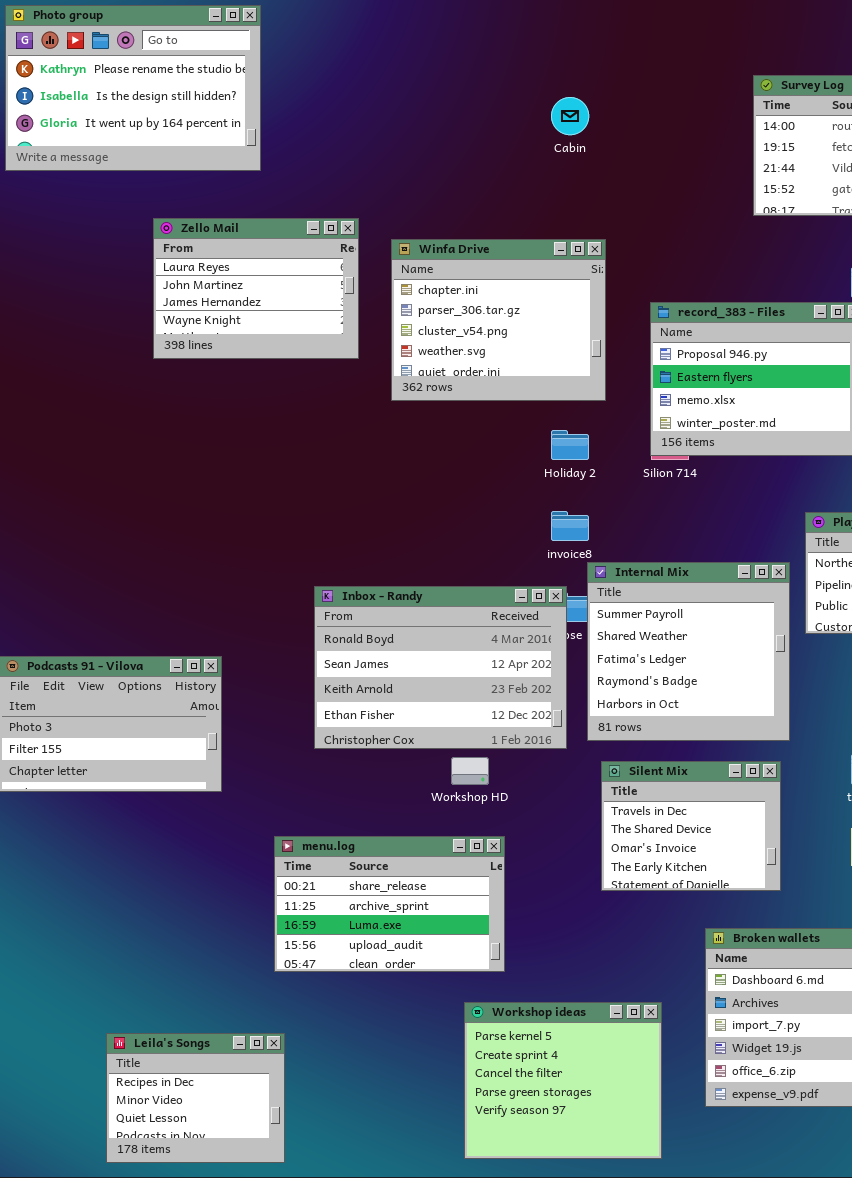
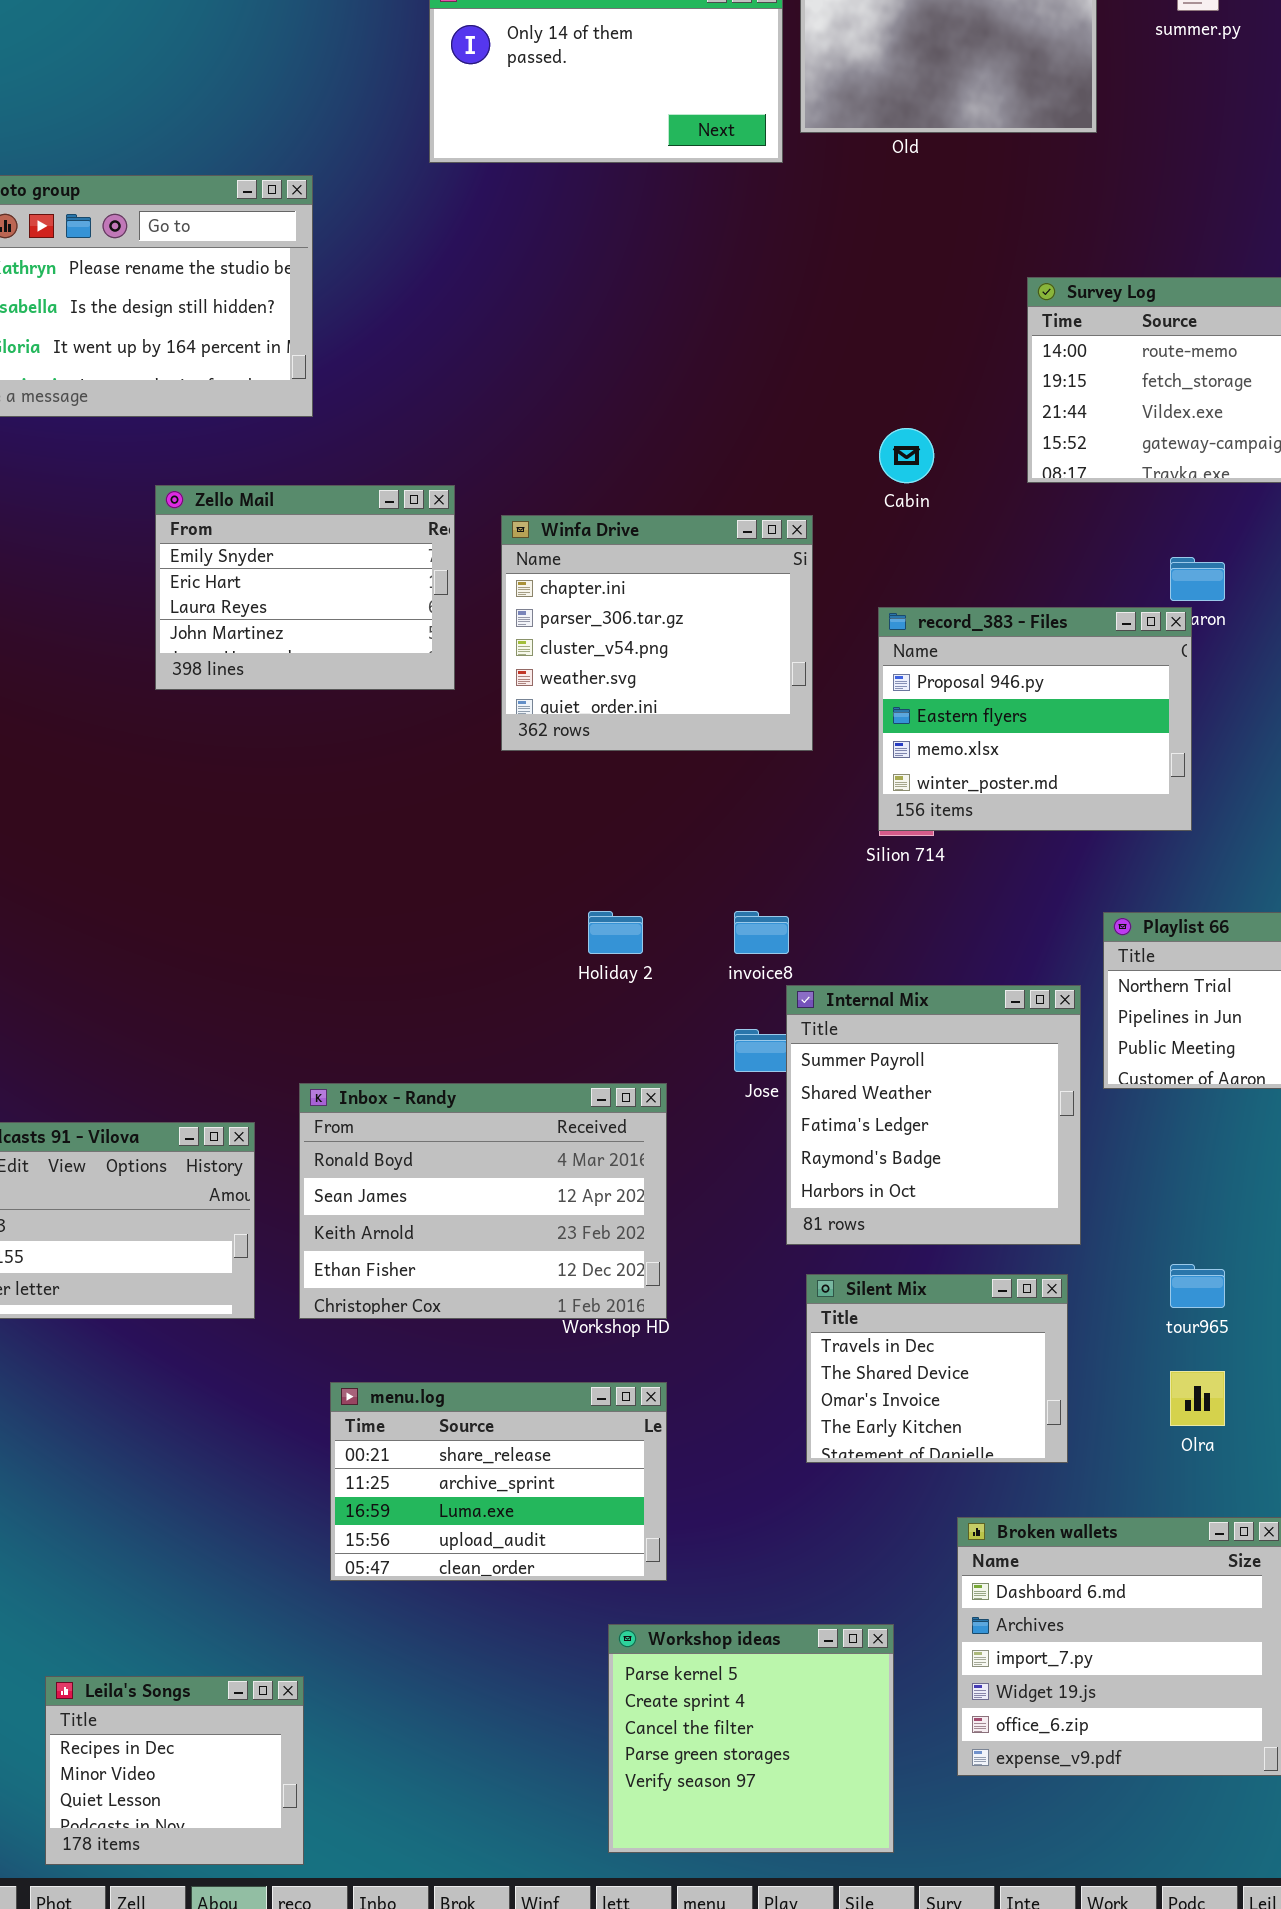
Cabin: [551,97,589,135] -> [879,428,934,483], moved
Zello Mail: [153,218,359,359] -> [155,485,455,690], scrolled up 2 rows
Holiday 2: [551,430,589,460] -> [588,911,643,954], moved
Inbox - Randy: [314,586,567,749] -> [299,1083,667,1319], moved
Leila's Songs: [106,1033,285,1163] -> [45,1676,304,1865], moved

